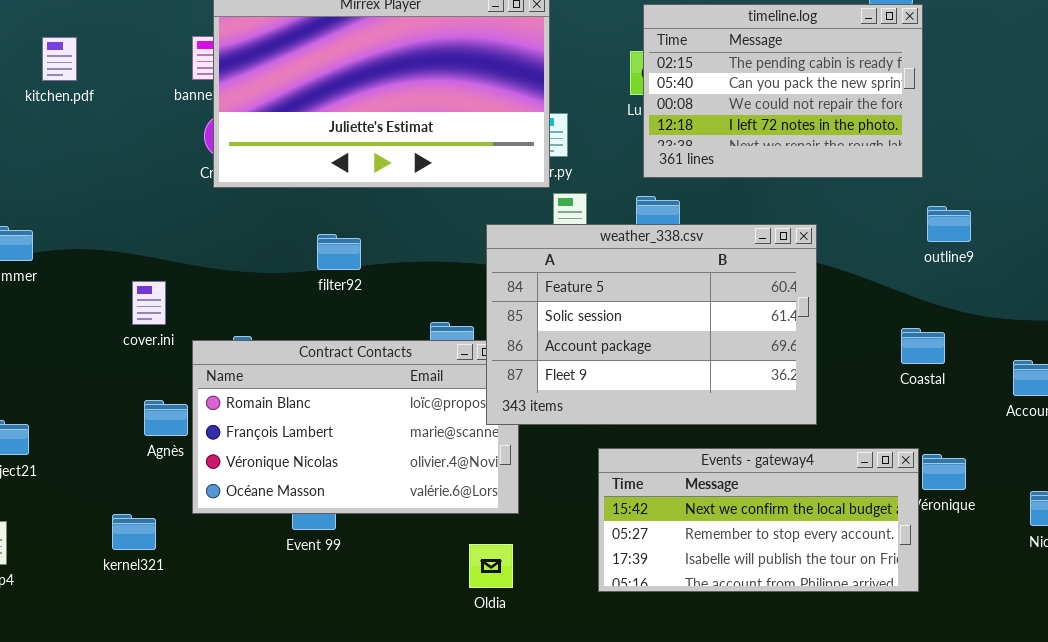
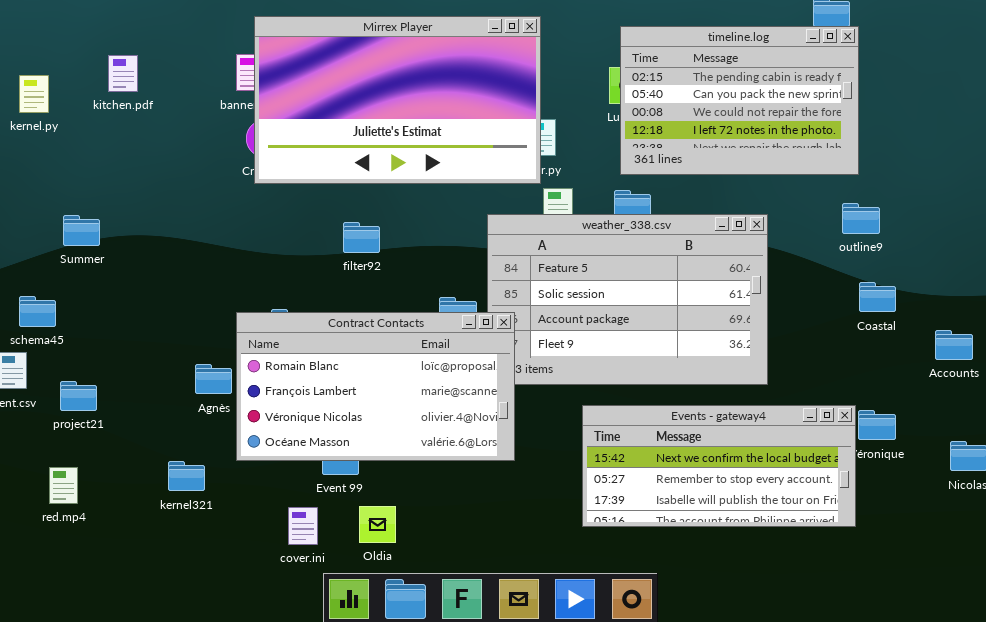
outline9: [927,206,971,242] -> [842,203,880,234], moved
cover.ini: [132,281,166,325] -> [288,507,318,545], moved
Coastal: [901,328,945,364] -> [859,282,896,312], moved
Contract Contacts: [192,340,519,514] -> [236,312,515,461], raised
Oldia: [469,544,513,588] -> [359,506,396,543], moved

